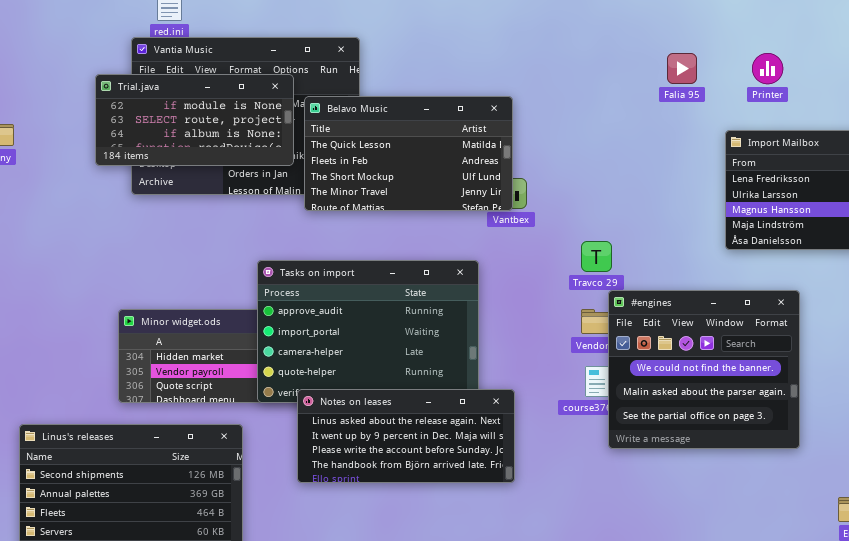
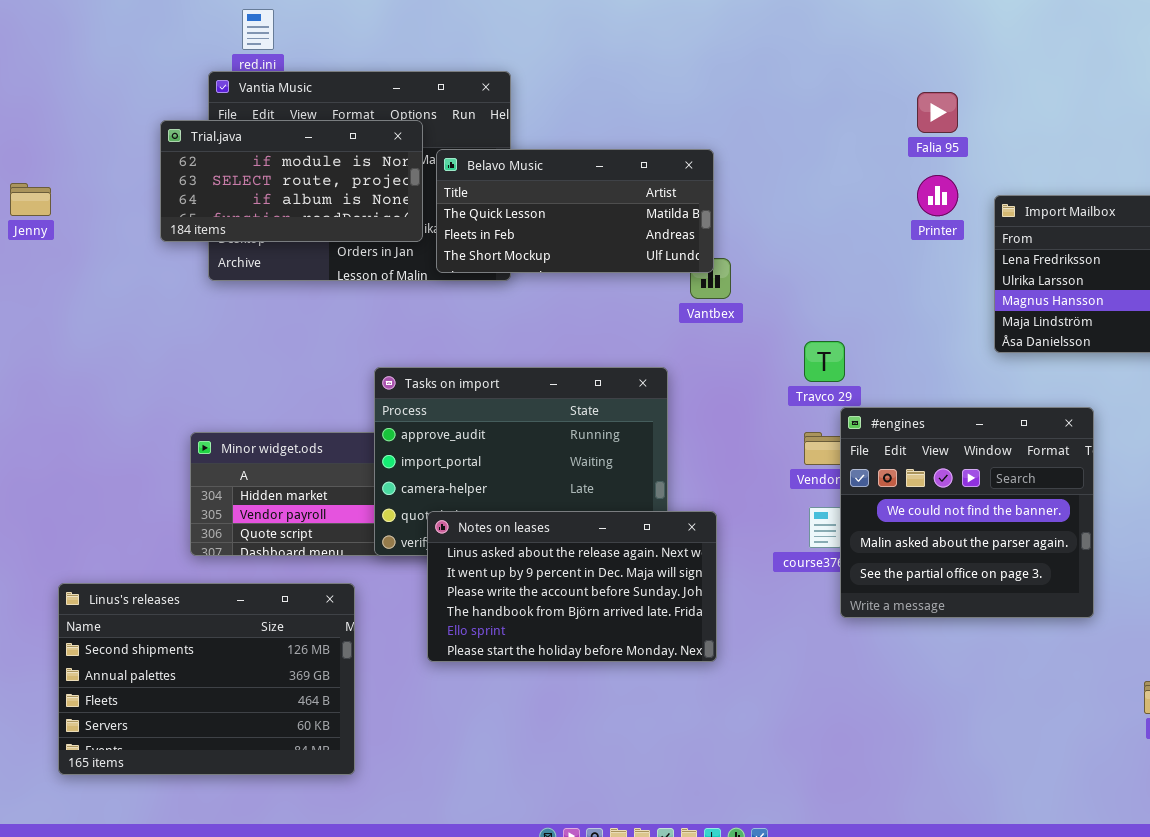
Printer: [752,53,783,84] -> [917,175,958,216], moved
Belavo Music: [304,96,513,211] -> [436,149,714,273], resized
Notes on leases: [297,389,515,483] -> [427,511,717,662], resized

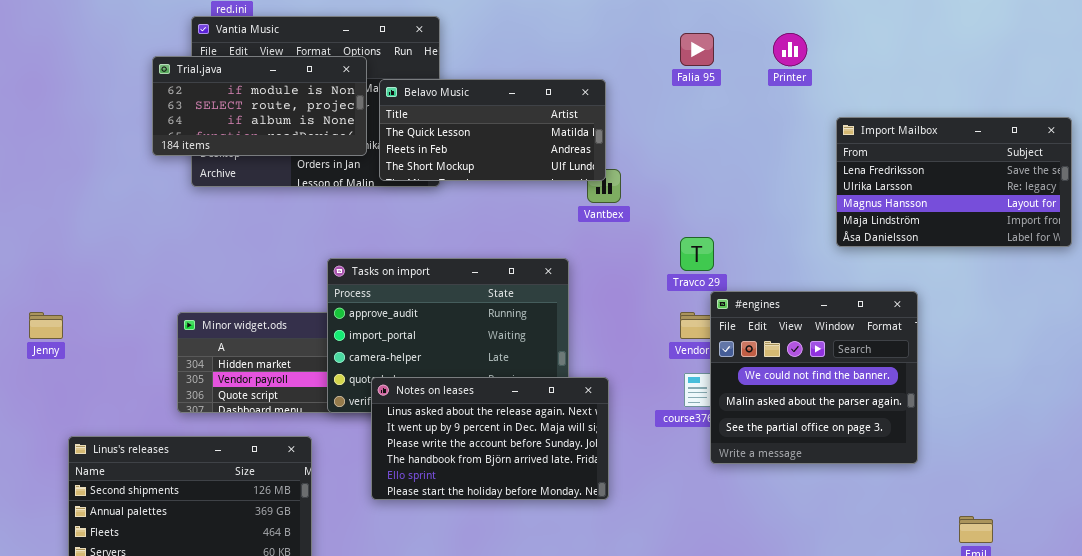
Falia 95: [917,92,958,133] -> [680,33,714,66], moved
Printer: [917,175,958,216] -> [773,33,807,66], moved
Jenny: [10,183,51,216] -> [29,312,63,339], moved

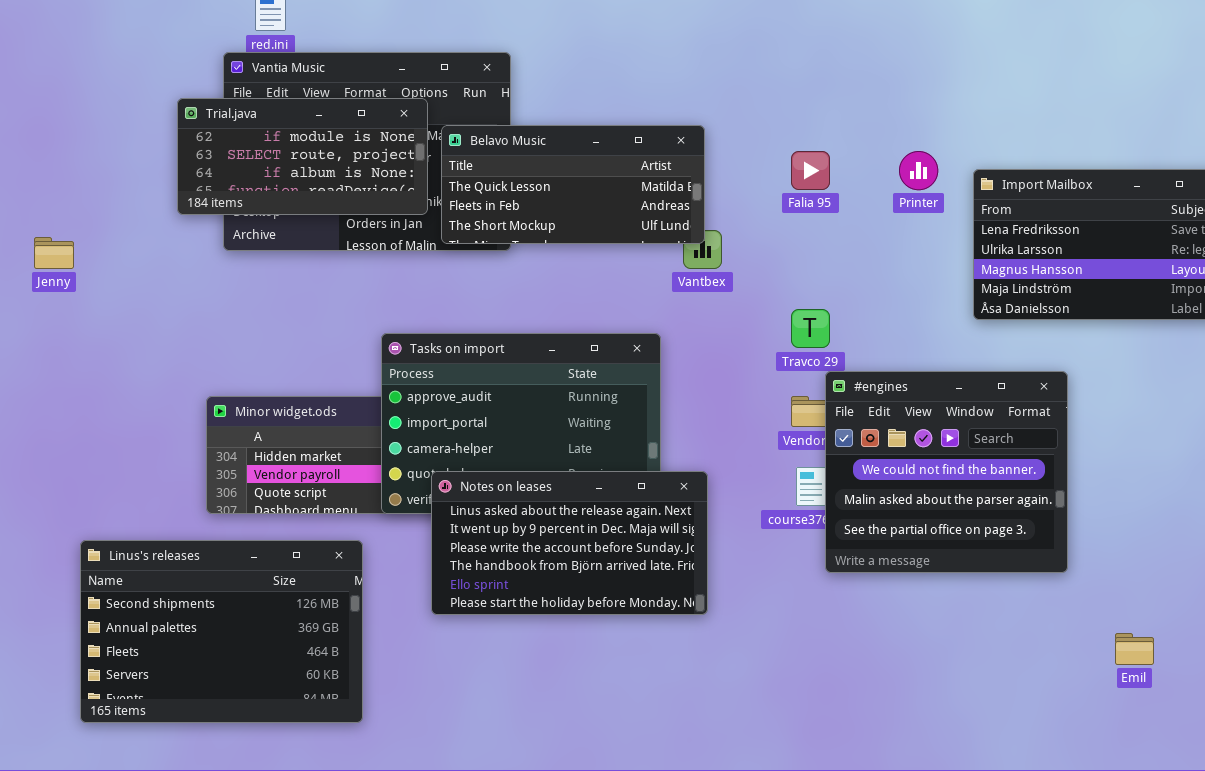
Falia 95: [680,33,714,66] -> [791,151,830,190], moved
Printer: [773,33,807,66] -> [899,151,938,190], moved
Jenny: [29,312,63,339] -> [34,237,74,269], moved

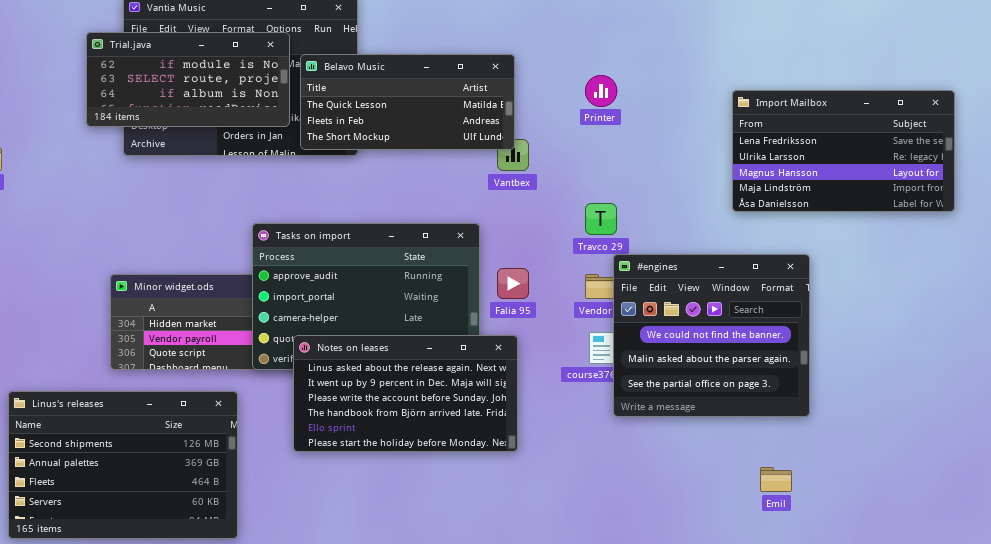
Falia 95: [791,151,830,190] -> [497,268,529,299], moved
Printer: [899,151,938,190] -> [585,75,617,107], moved
Emil: [1115,633,1154,665] -> [760,467,792,492], moved

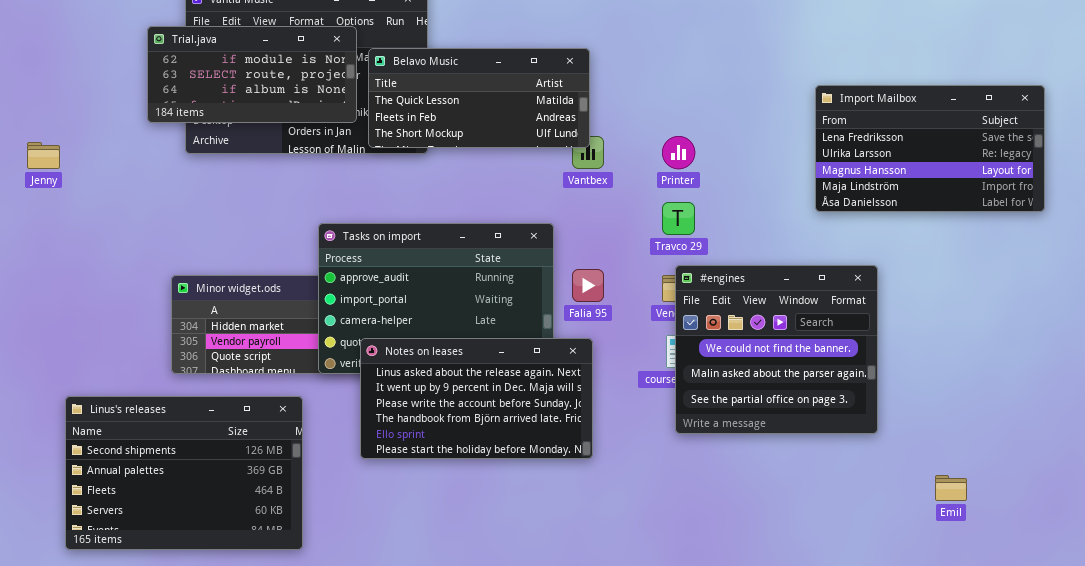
Printer: [585,75,617,107] -> [662,136,695,169], moved
#engines: [613,254,810,417] -> [675,265,878,434], moved
Emil: [760,467,792,492] -> [935,475,967,501], moved

